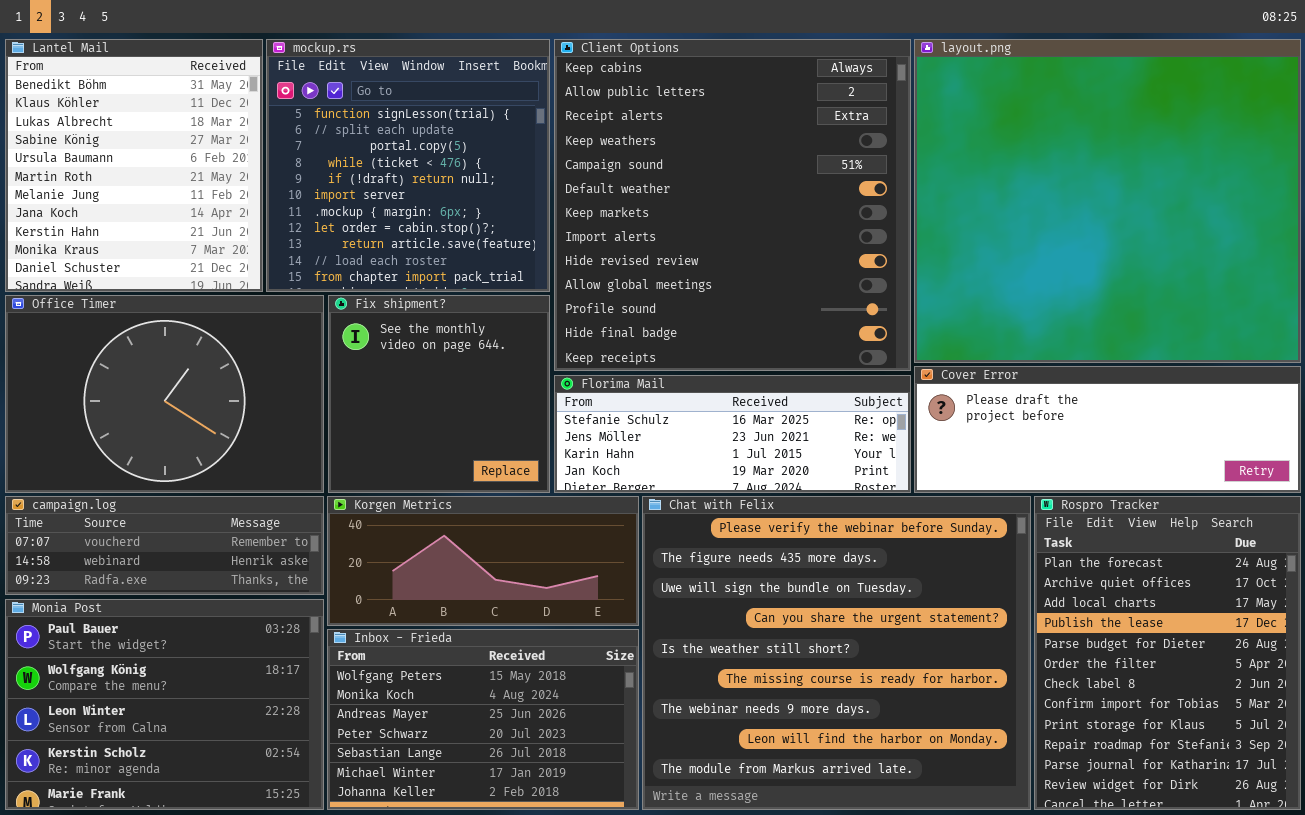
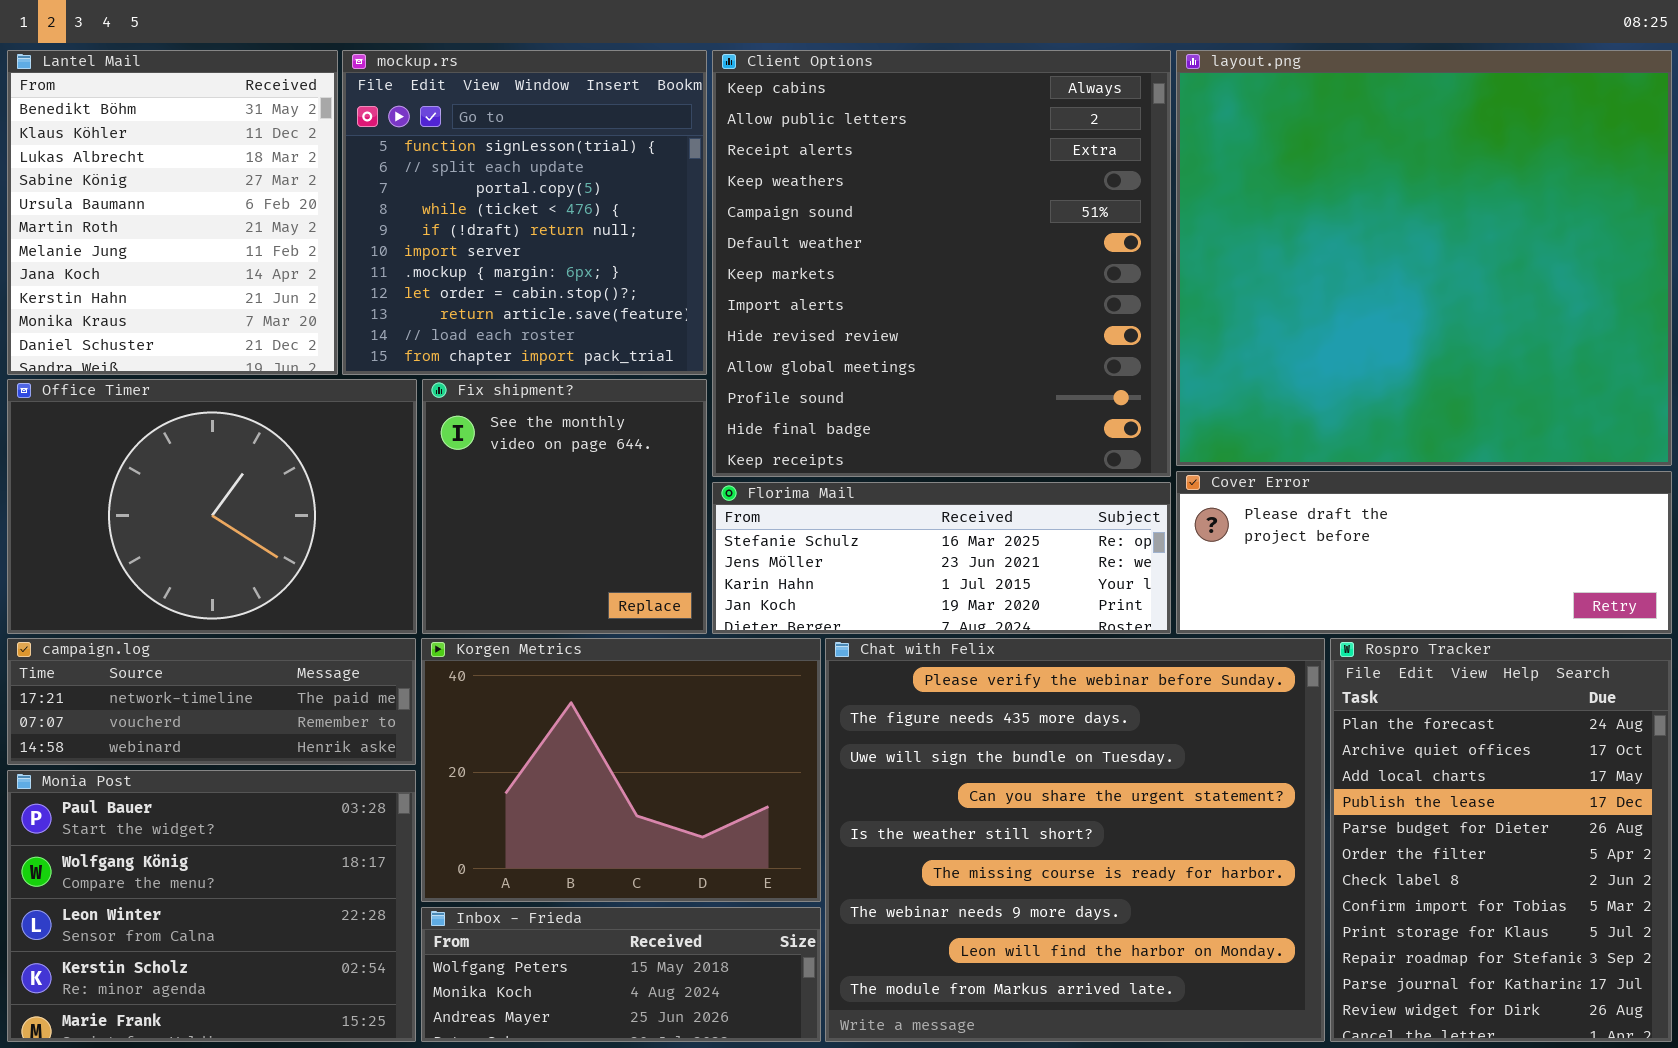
campaign.log: [5,496,324,595] -> [7,638,416,765], scrolled up 1 row
Korgen Metrics: [327,496,639,626] -> [421,638,821,902], resized
Inbox - Frieda: [327,629,639,810] -> [421,907,821,1042], resized

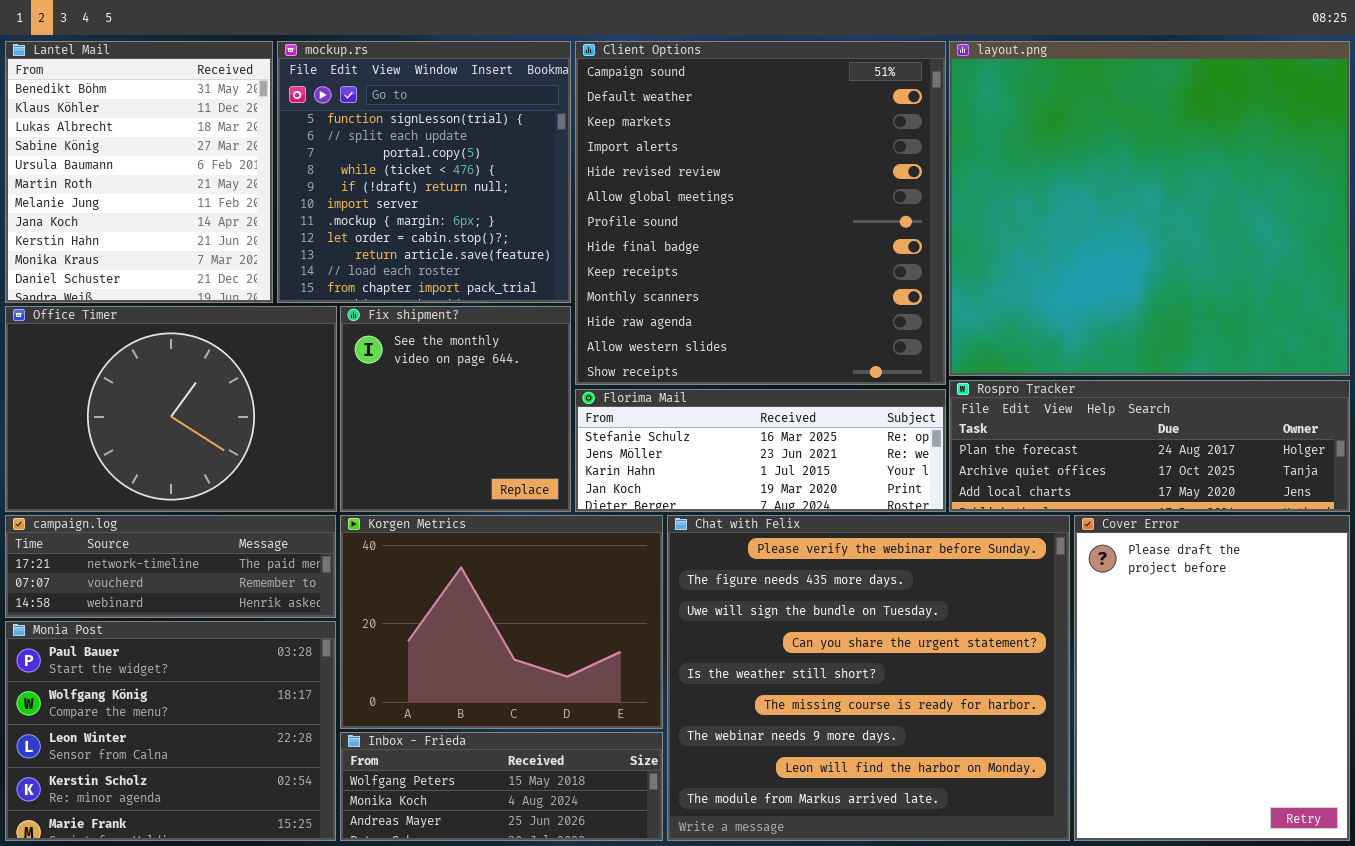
Client Options: [712,50,1171,477] -> [575,41,946,385], scrolled down 4 rows
Cover Error: [1176,471,1672,634] -> [1074,515,1350,841], moved, resized
Rospro Tracker: [1330,638,1672,1042] -> [949,380,1350,512], moved, resized

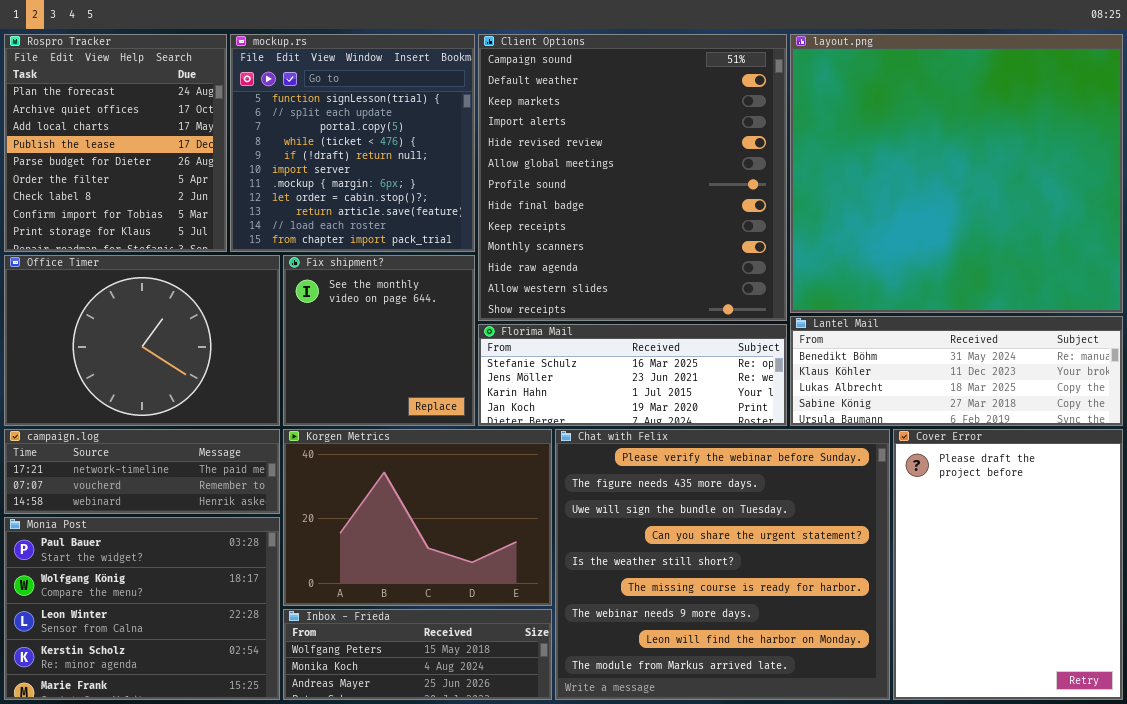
Lantel Mail: [5,41,273,303] -> [790,316,1123,426], moved, resized
Rospro Tracker: [949,380,1350,512] -> [4,34,227,252], moved, resized

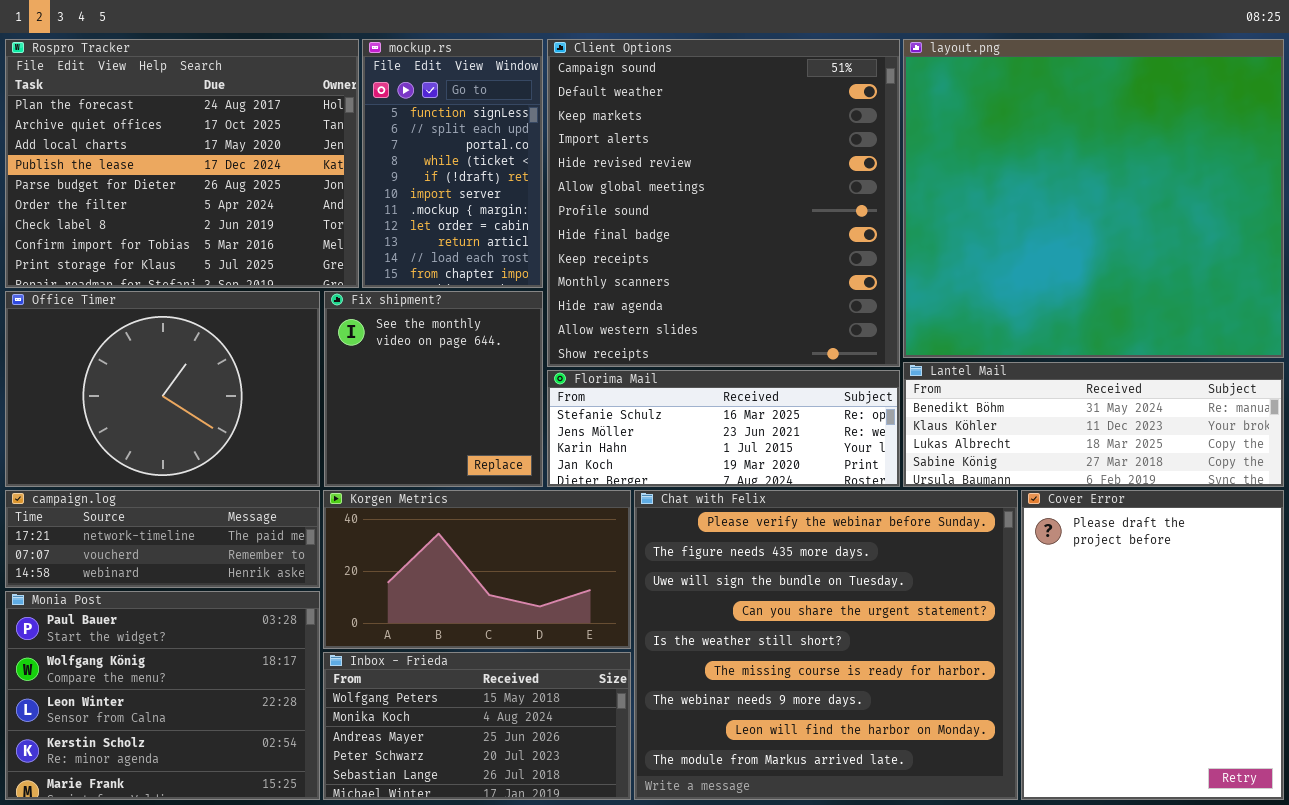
Rospro Tracker: [4,34,227,252] -> [5,39,359,288], resized
mockup.rs: [230,34,475,252] -> [362,39,543,288], resized
Korgen Metrics: [283,429,552,606] -> [323,490,631,649], resized
Inbox - Frieda: [283,609,552,700] -> [323,652,631,800], resized

